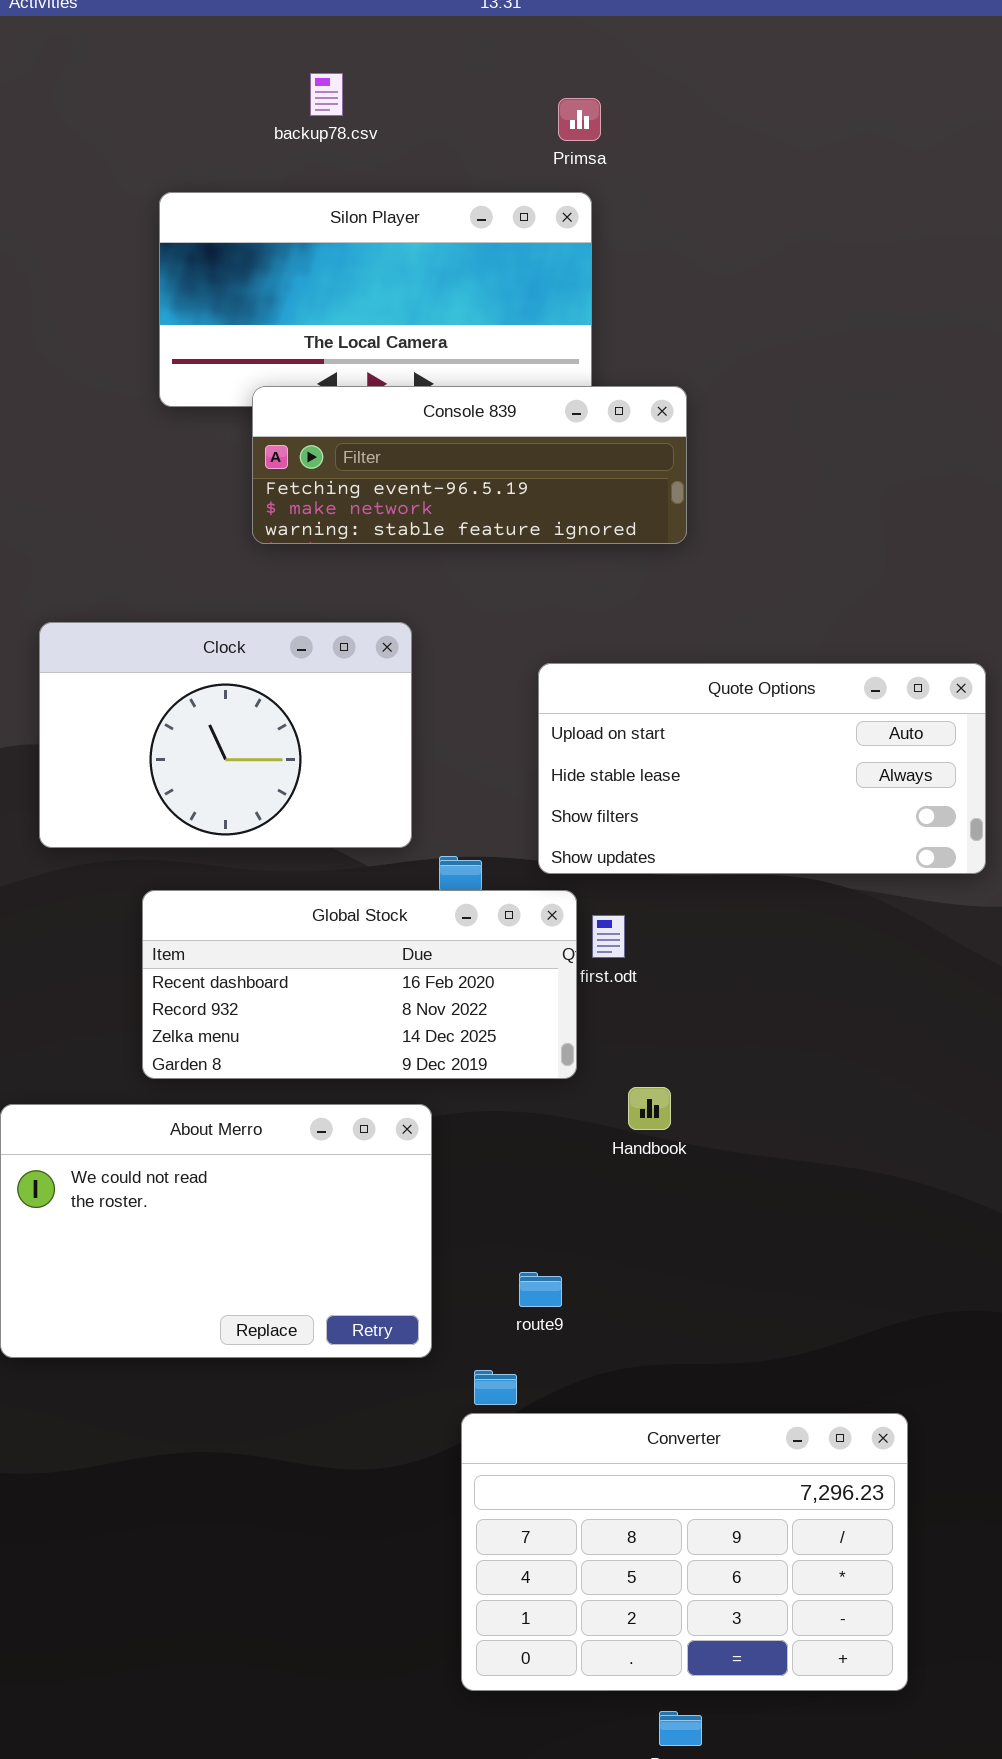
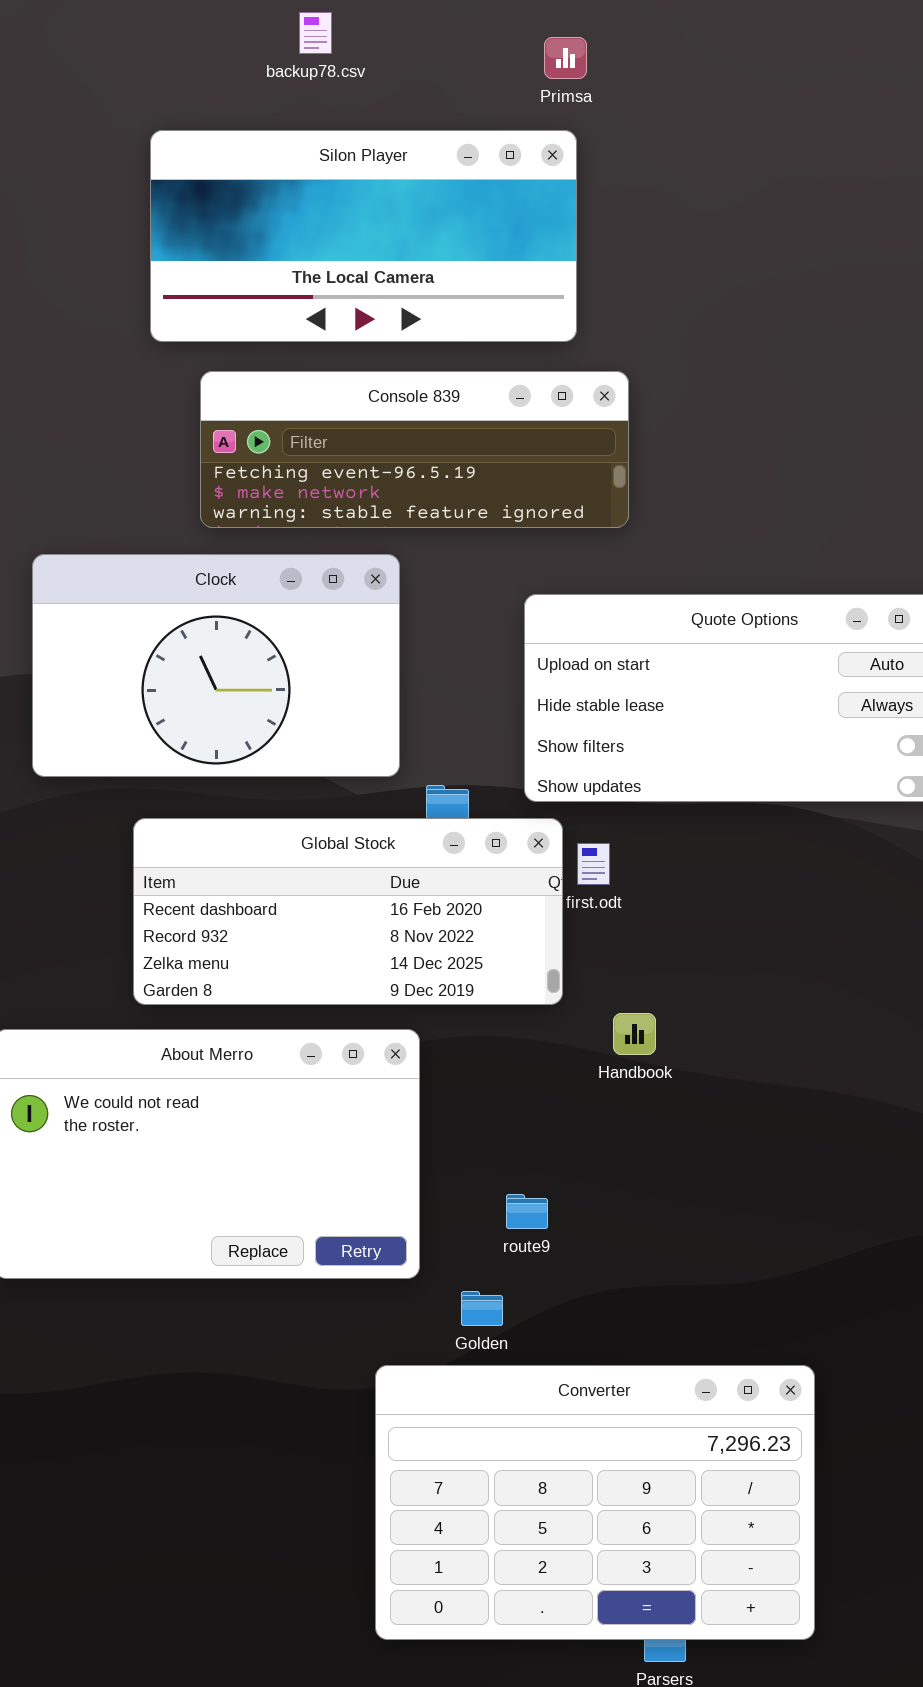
Console 839: [252,386,687,544] -> [200,371,629,528], moved
Converter: [461,1413,908,1691] -> [375,1365,815,1640], moved

